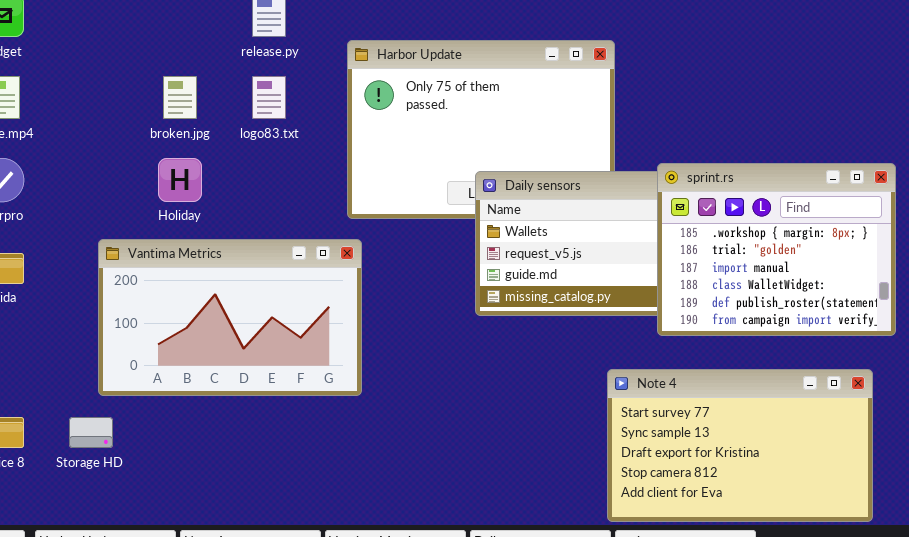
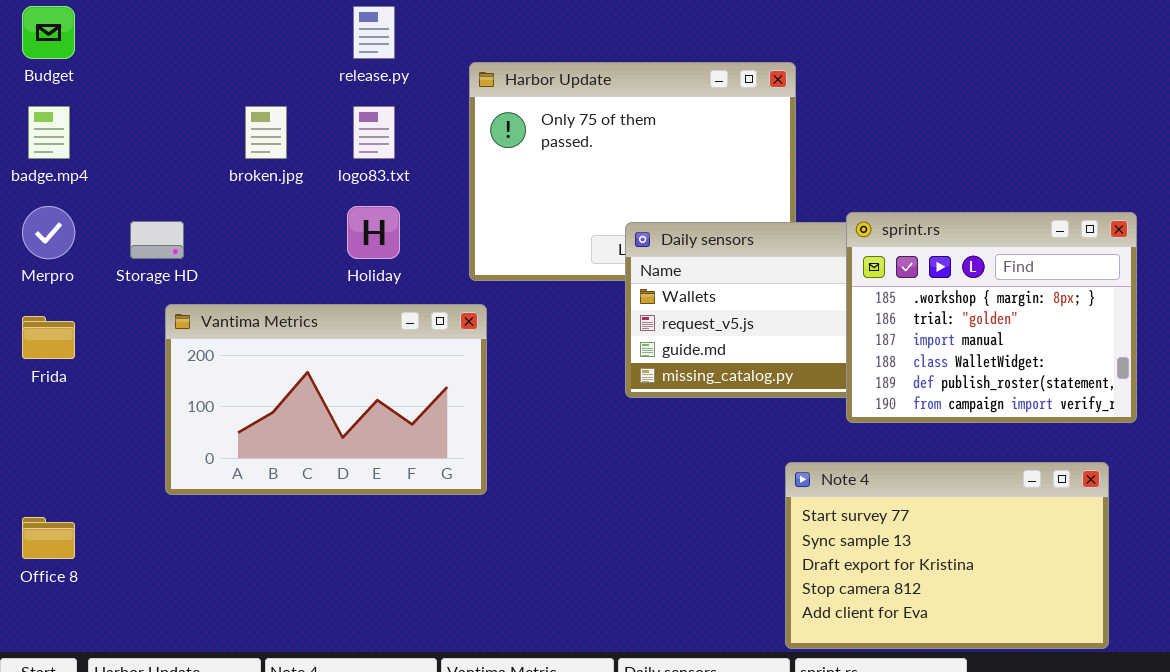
Holiday: [158,158,202,202] -> [347,206,400,259], moved
Storage HD: [69,417,113,448] -> [130,221,184,259], moved

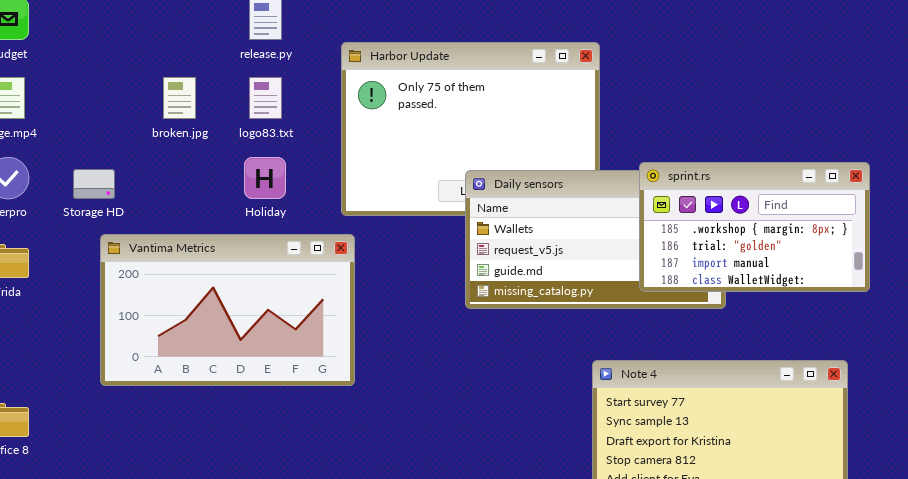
sprint.rs: [846,212,1137,423] -> [639,162,870,292], resized

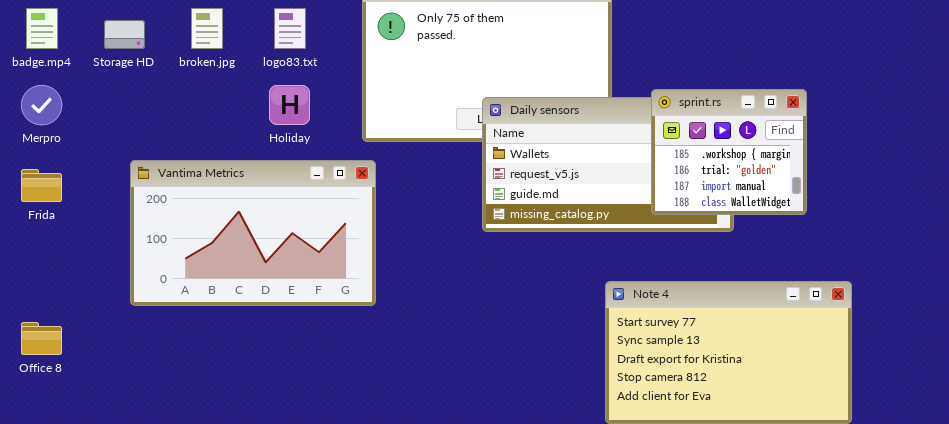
sprint.rs: [639,162,870,292] -> [651,89,807,215], resized
Storage HD: [73,169,115,199] -> [104,20,145,49], moved

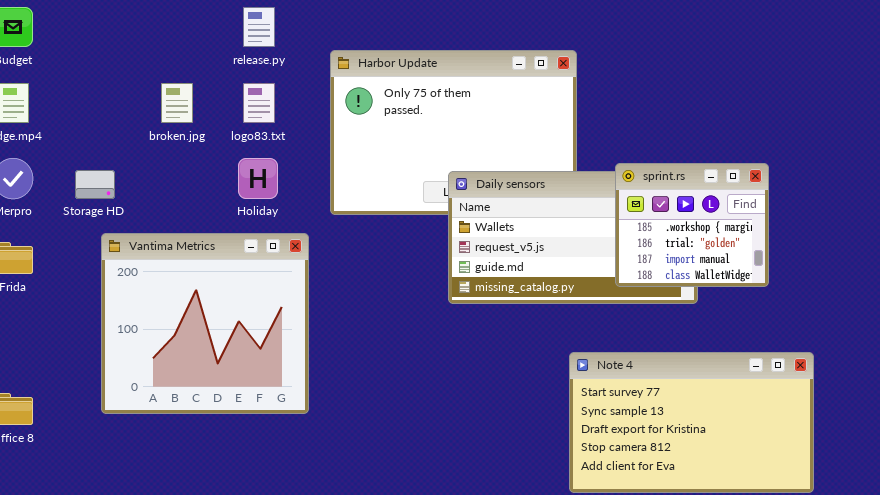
Storage HD: [104,20,145,49] -> [75,170,115,199], moved
Vantima Metrics: [130,160,376,306] -> [101,233,309,414], resized

